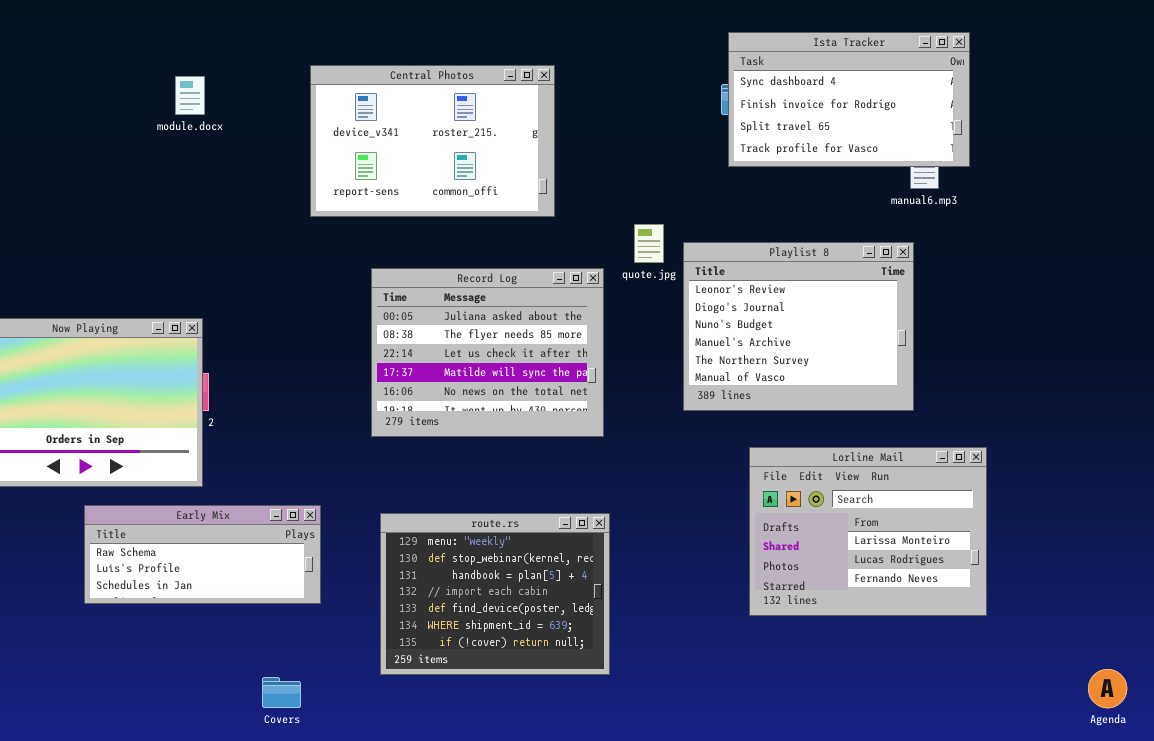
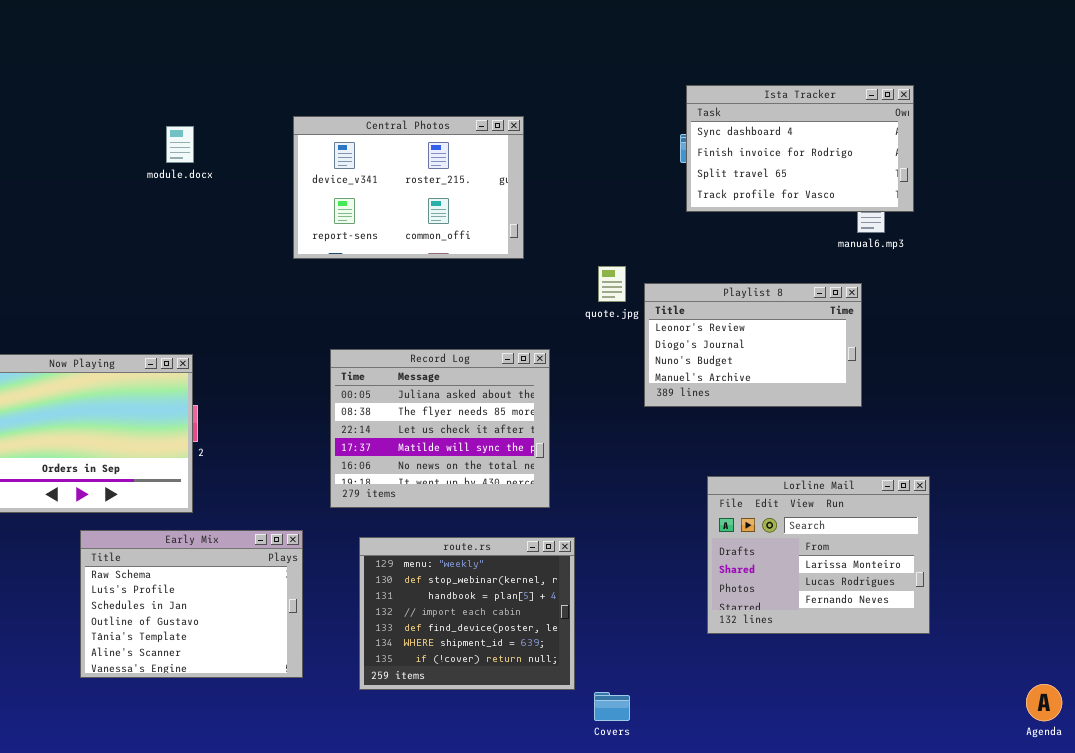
Playlist 8: [683,242,914,411] -> [644,283,862,407], resized
Record Log: [371,268,604,437] -> [330,349,550,508], moved
Early Mix: [84,505,321,604] -> [80,530,303,678], resized
Covers: [262,677,301,708] -> [594,692,630,721], moved

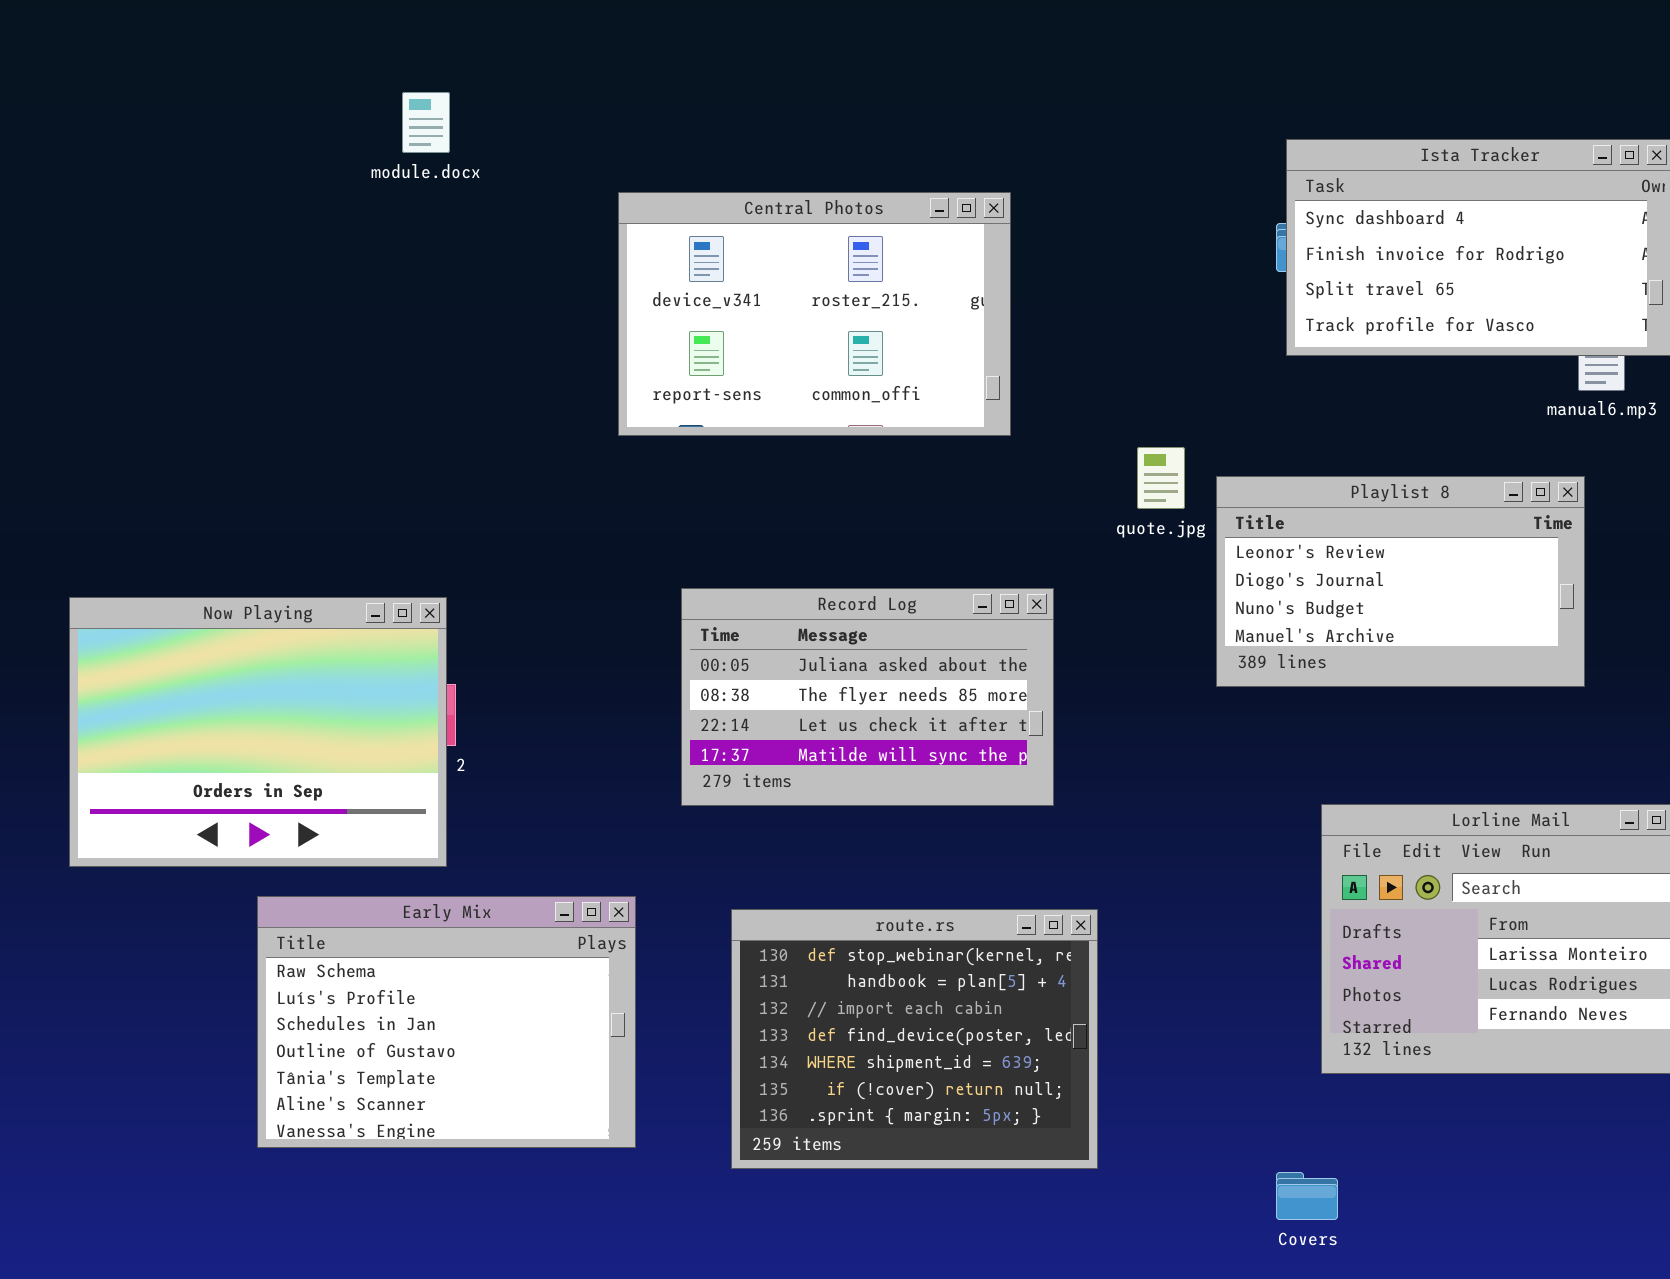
module.docx: [166,126,194,163] -> [402,92,450,153], moved
Record Log: [330,349,550,508] -> [681,588,1054,806], resized
route.rs: [359,537,575,690] -> [731,909,1098,1169], scrolled down 1 row
Covers: [594,692,630,721] -> [1276,1172,1338,1220], moved

